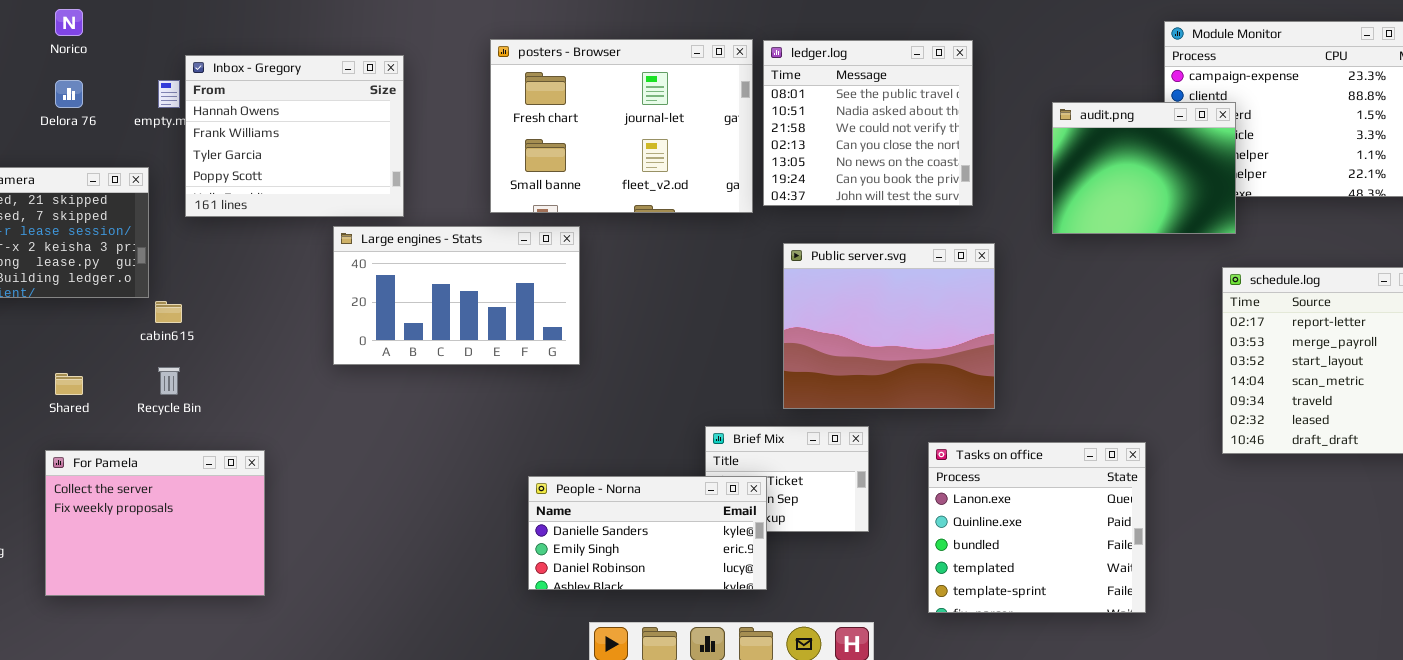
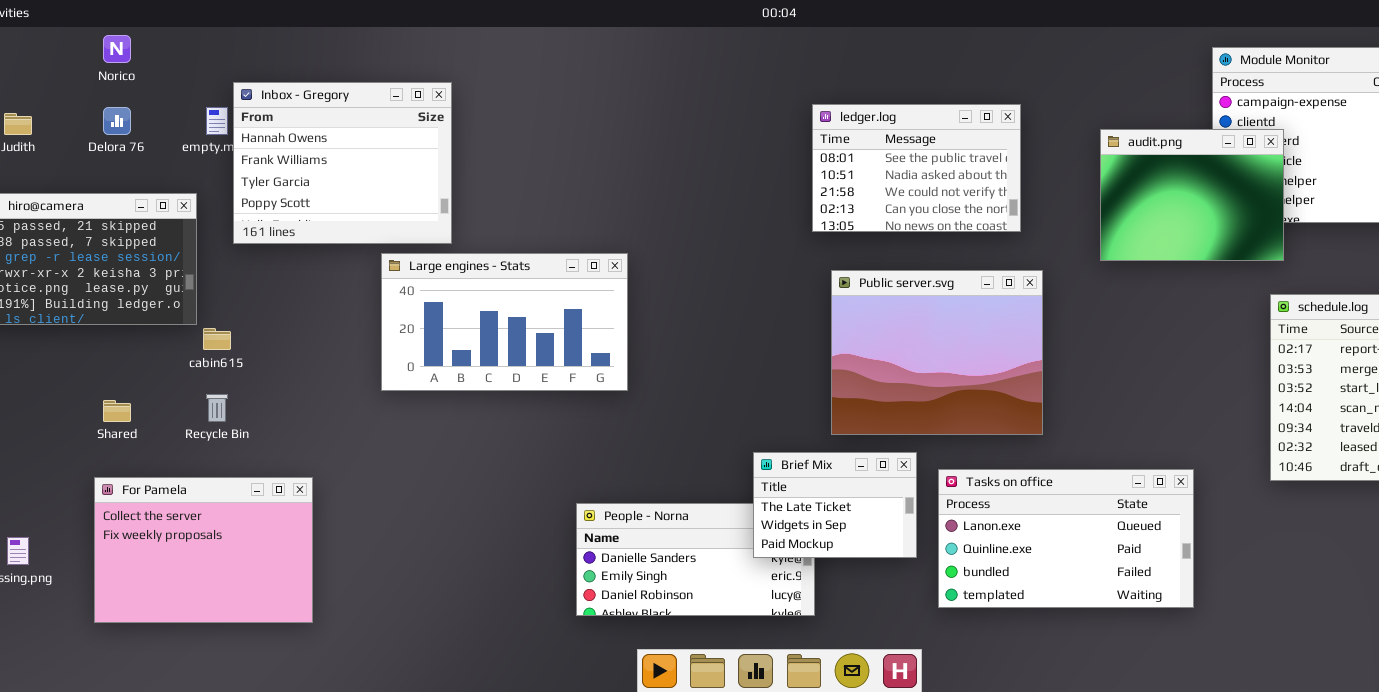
posters - Browser: [490,39,753,213] -> none, closed
ledger.log: [763,40,973,206] -> [812,104,1021,232], resized
Brief Mix: [705,426,869,532] -> [753,452,917,558], raised
Tasks on office: [928,442,1146,613] -> [938,469,1194,608], resized

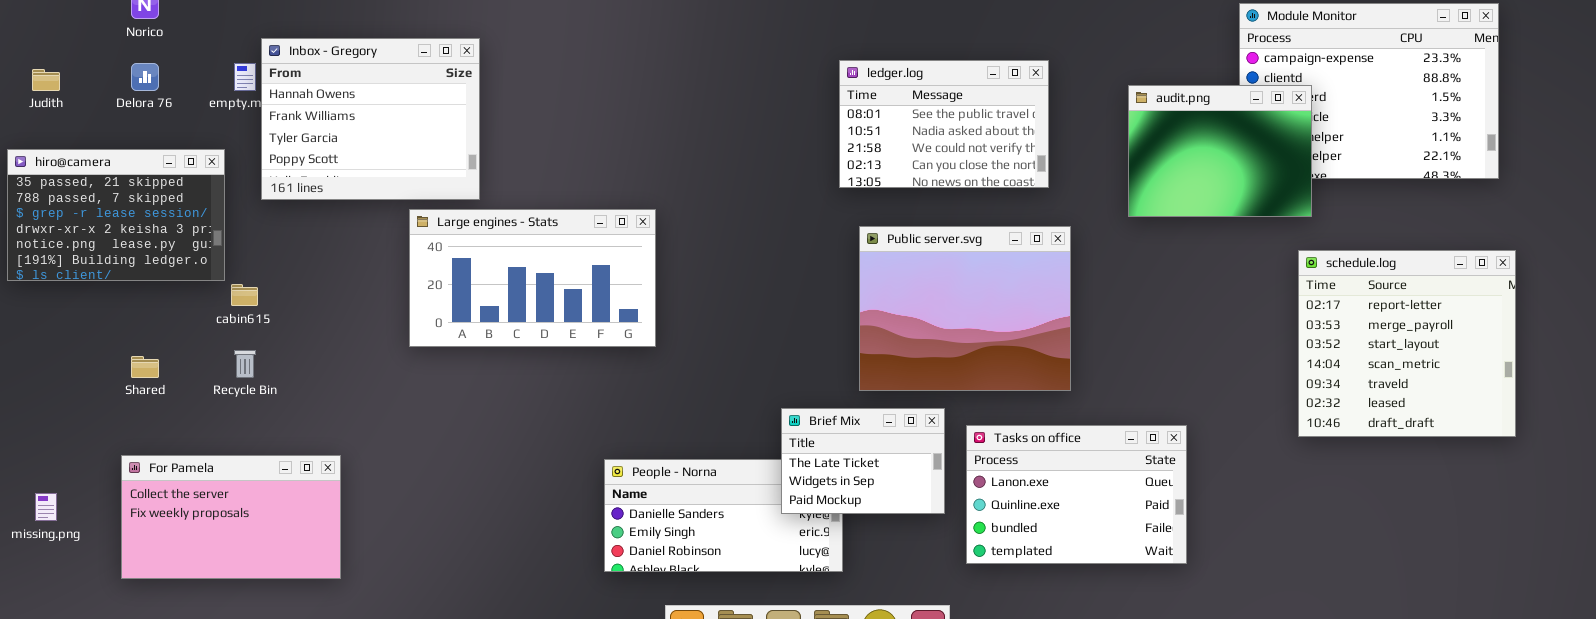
Tasks on office: [938,469,1194,608] -> [966,425,1187,564], resized
For Pamela: [94,477,313,623] -> [121,455,341,579], resized

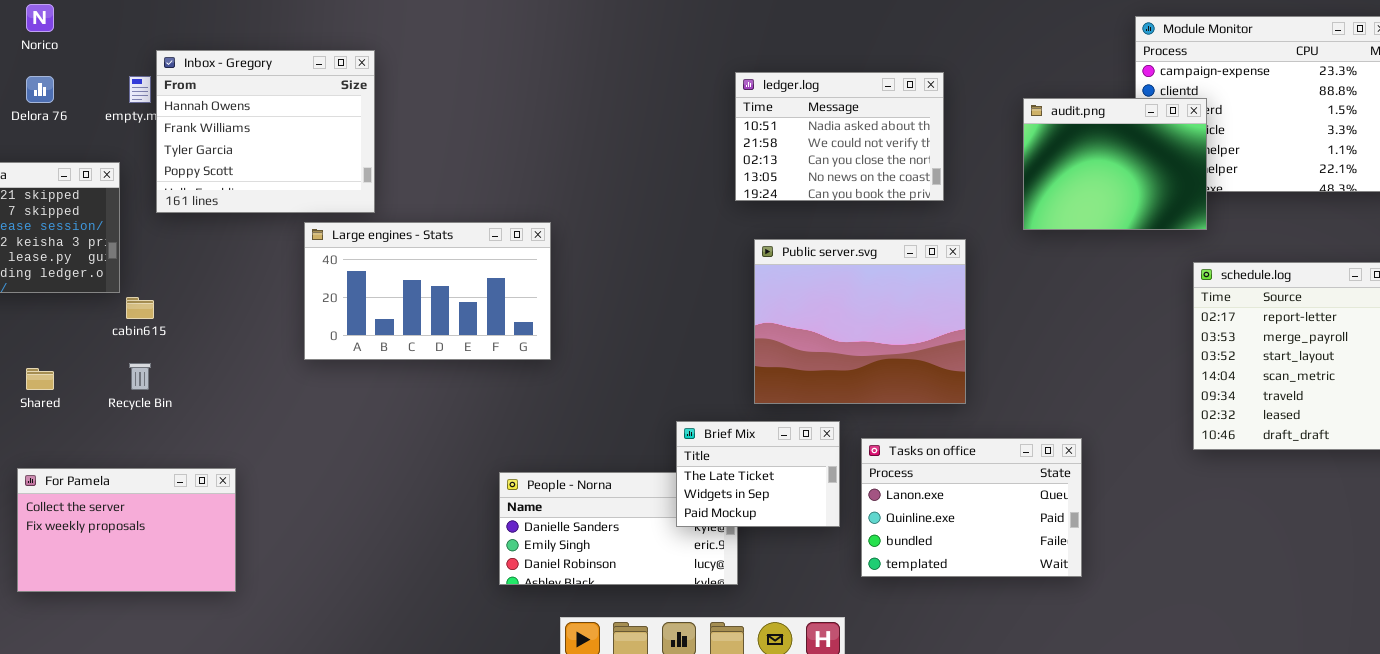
ledger.log: [839,60,1049,188] -> [735,72,944,201], scrolled down 1 row

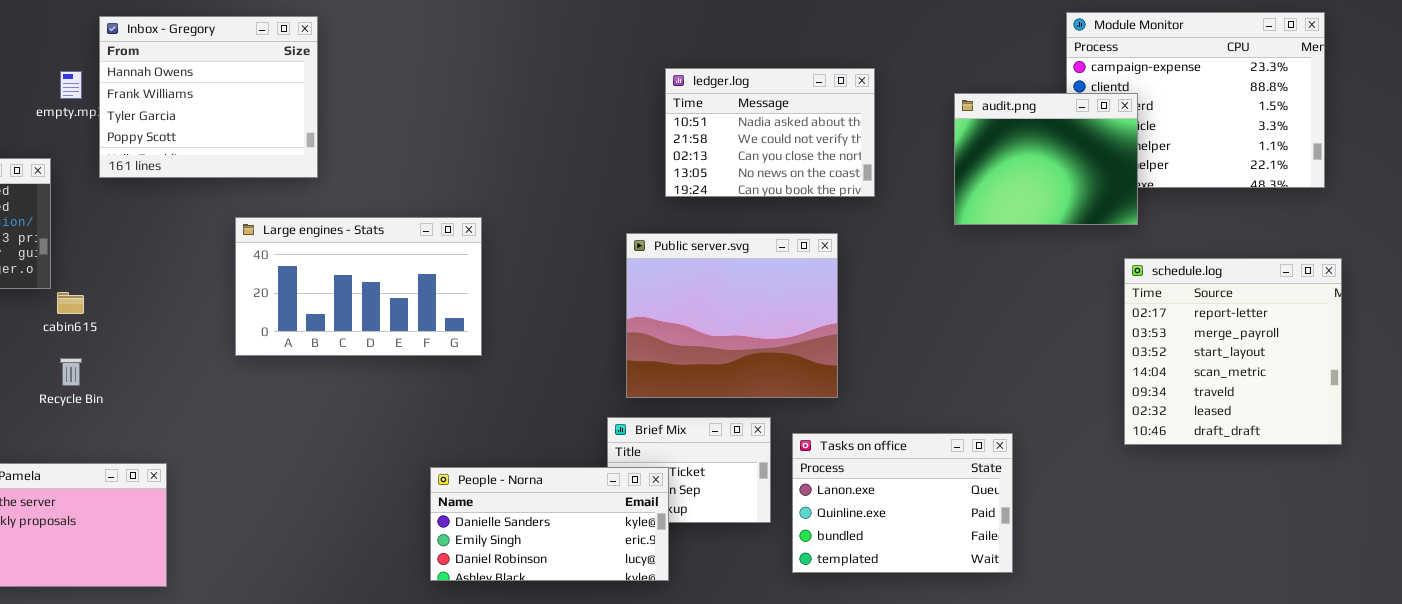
Inbox - Gregory: [156,50,375,213] -> [99,16,318,178], moved
Public server.svg: [754,239,966,404] -> [626,233,838,398], moved
People - Norna: [499,472,738,585] -> [430,467,669,581], raised

